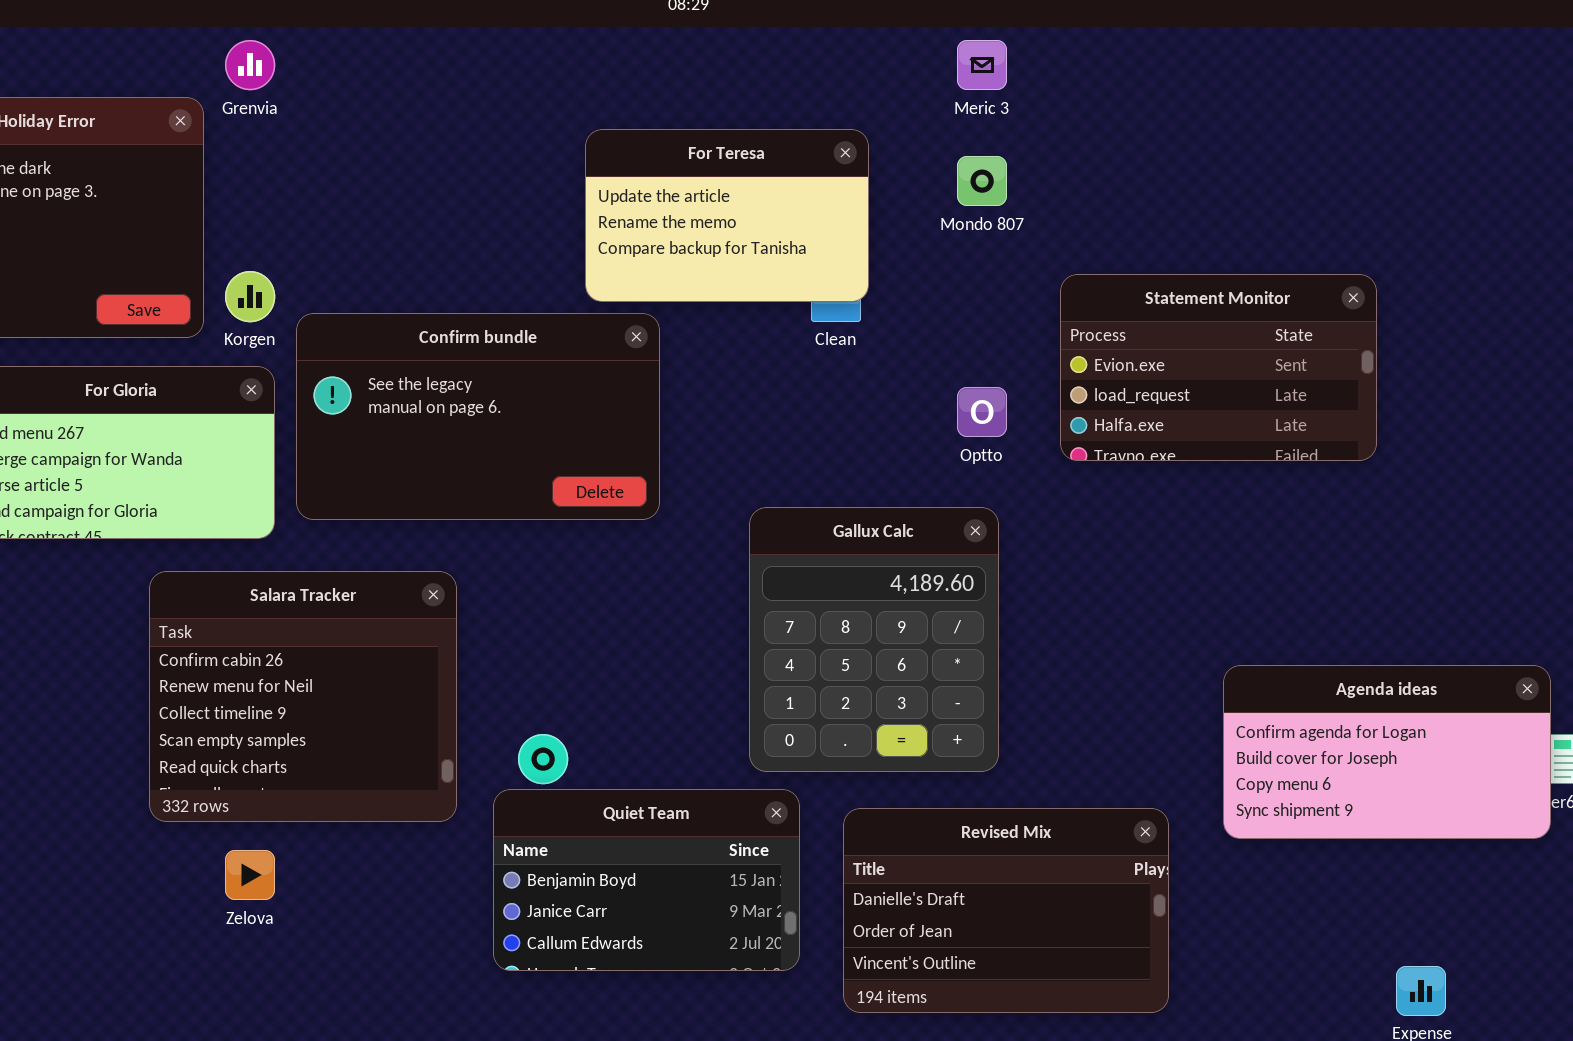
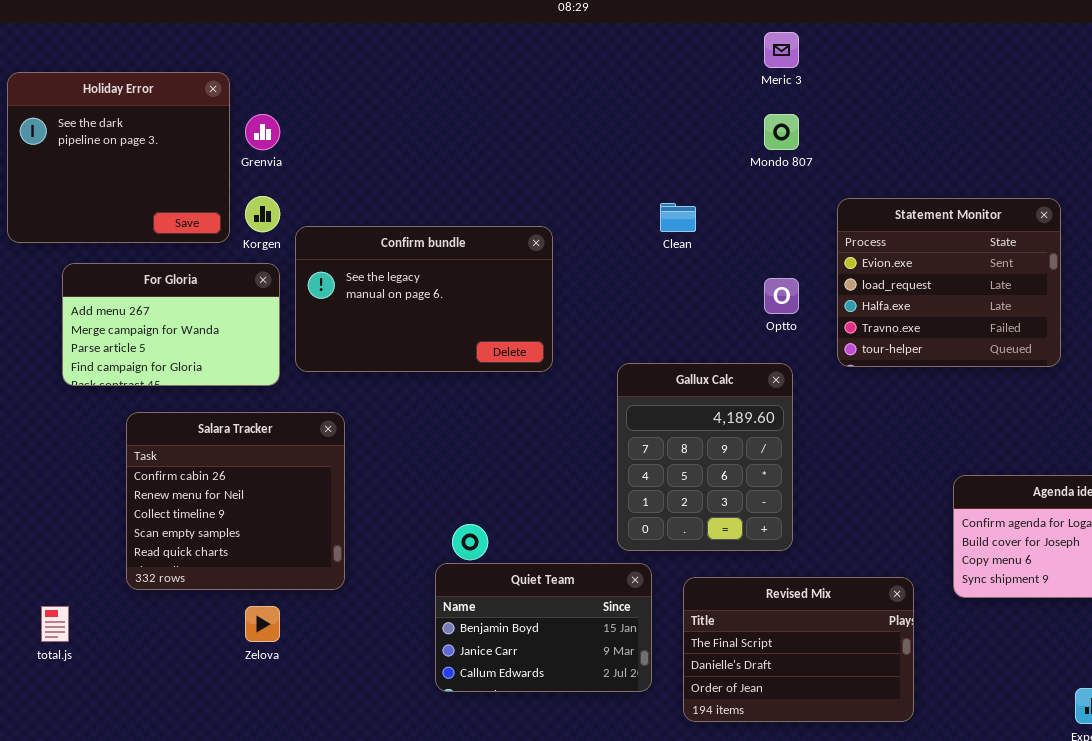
Grenvia: [225,40,275,90] -> [245,114,280,150], moved
For Teresa: [585,129,869,302] -> none, closed
Statement Monitor: [1060,274,1377,461] -> [837,198,1061,367], resized
Salara Tracker: [149,571,457,822] -> [126,412,345,590], moved
Revised Mix: [843,808,1169,1013] -> [683,577,914,722], scrolled up 1 row

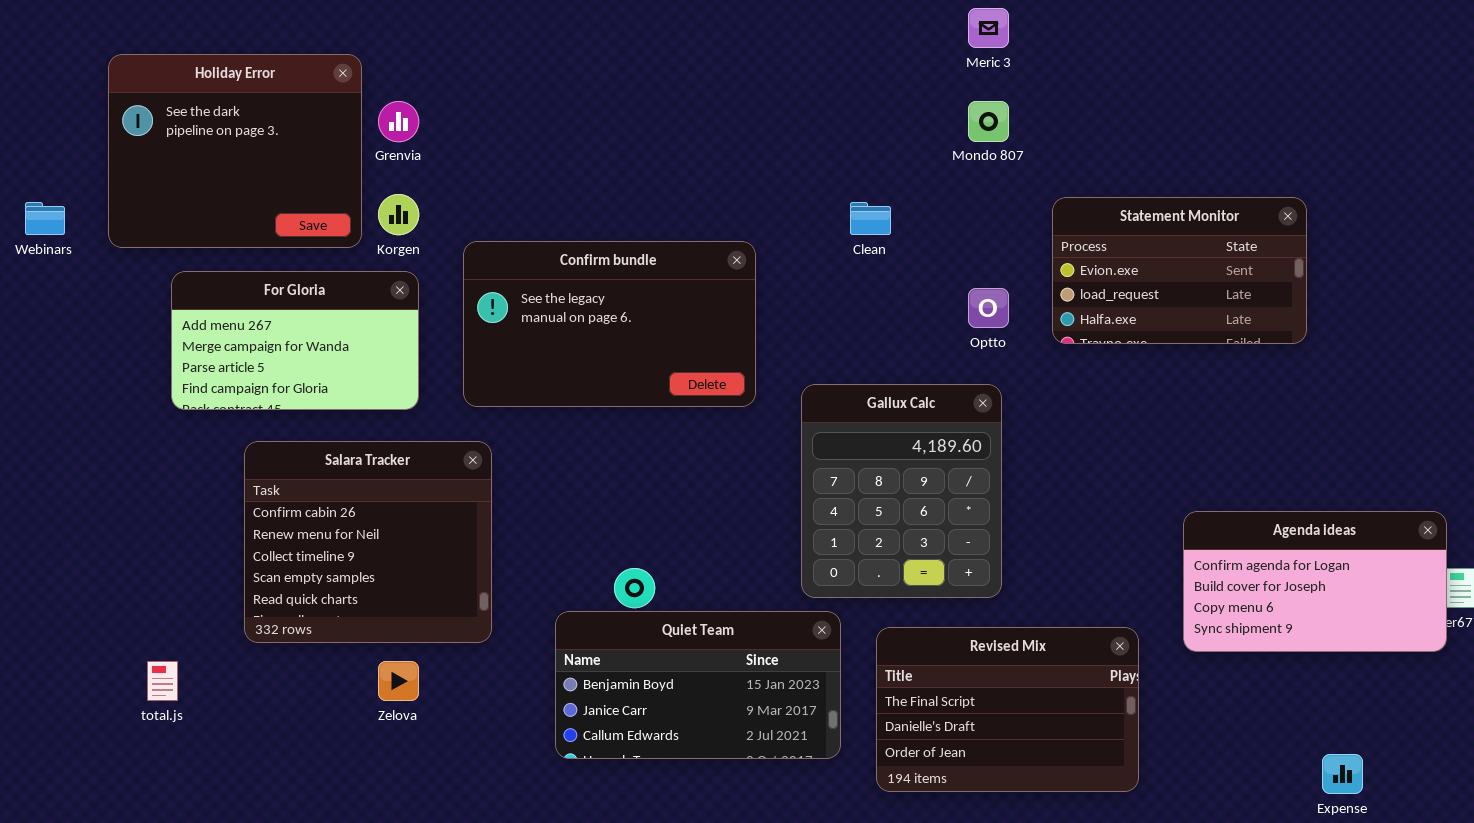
Statement Monitor: [837,198,1061,367] -> [1052,197,1307,344], resized
Confirm bundle: [295,226,553,372] -> [463,241,756,407], moved
Quiet Team: [435,563,652,692] -> [555,611,841,759], resized

